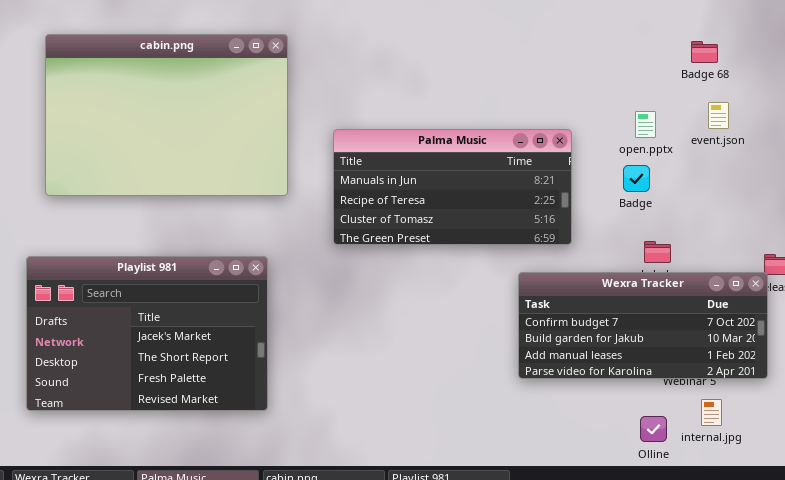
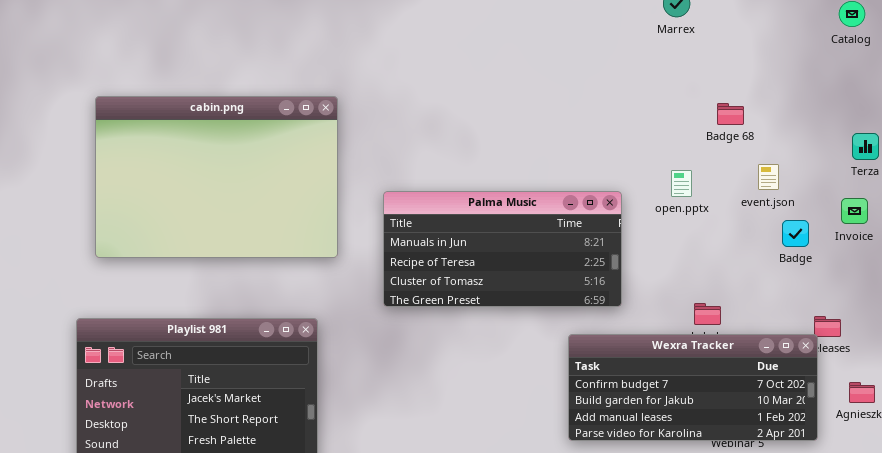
Badge 68: [691,41,718,63] -> [717,103,744,125], moved
open.pptx: [635,111,656,138] -> [671,170,692,197], moved
Badge: [623,165,650,192] -> [782,220,809,247], moved

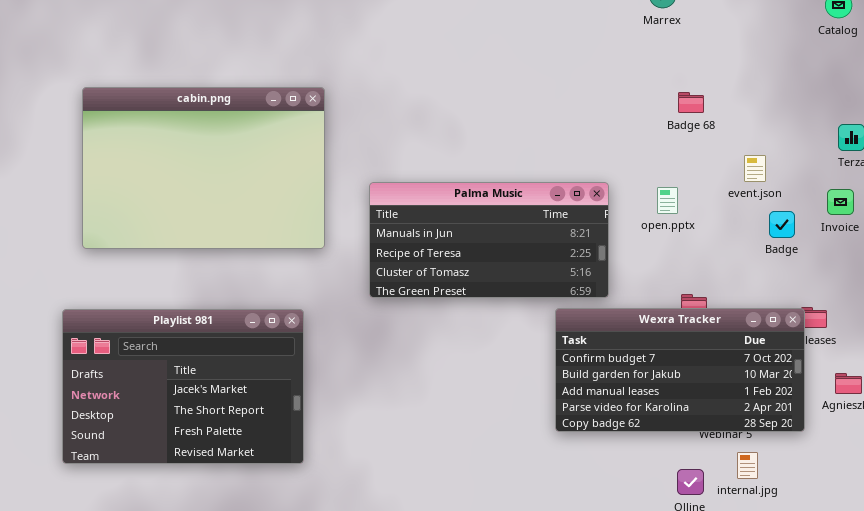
Badge 68: [717,103,744,125] -> [678,92,704,113], moved
open.pptx: [671,170,692,197] -> [657,187,678,214], moved
Wexra Tracker: [568,334,818,441] -> [555,308,805,432], resized

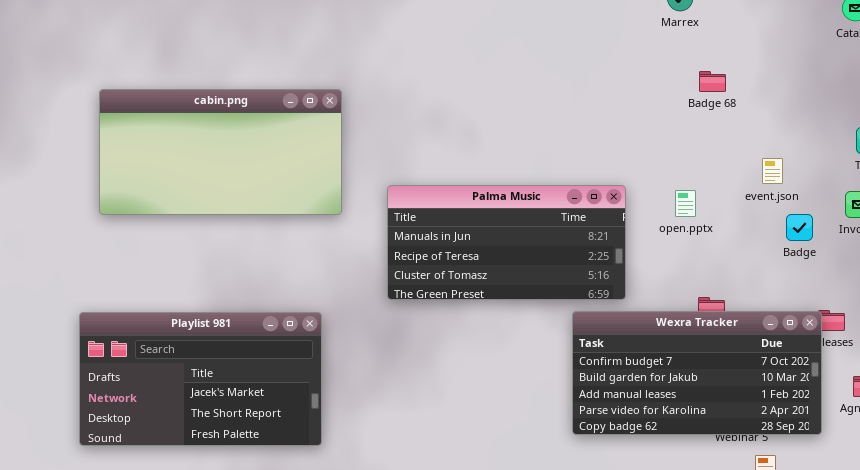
cabin.png: [82,87,325,249] -> [99,89,342,215], resized
Badge 68: [678,92,704,113] -> [699,71,726,92], moved
Playlist 981: [62,309,304,464] -> [79,312,322,446], resized

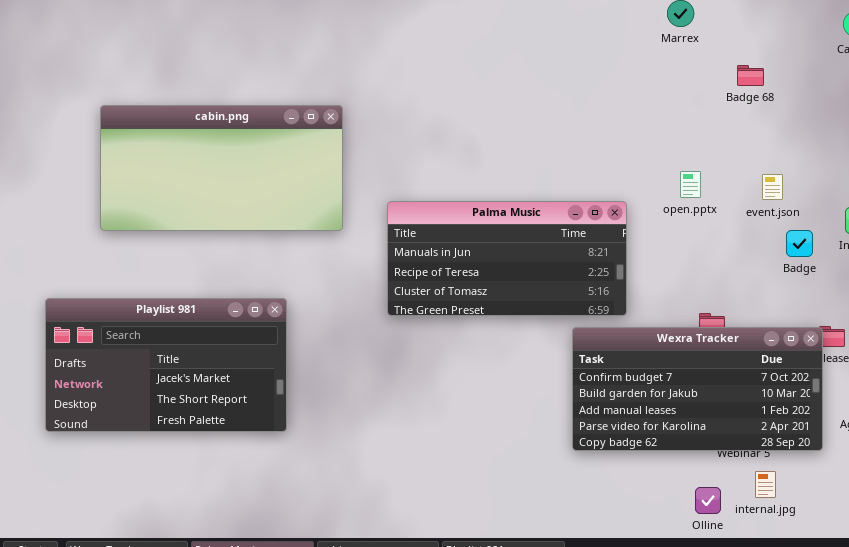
Badge 68: [699,71,726,92] -> [737,65,764,86], moved
open.pptx: [675,190,696,217] -> [680,171,701,198], moved
Playlist 981: [79,312,322,446] -> [45,298,287,432], moved

